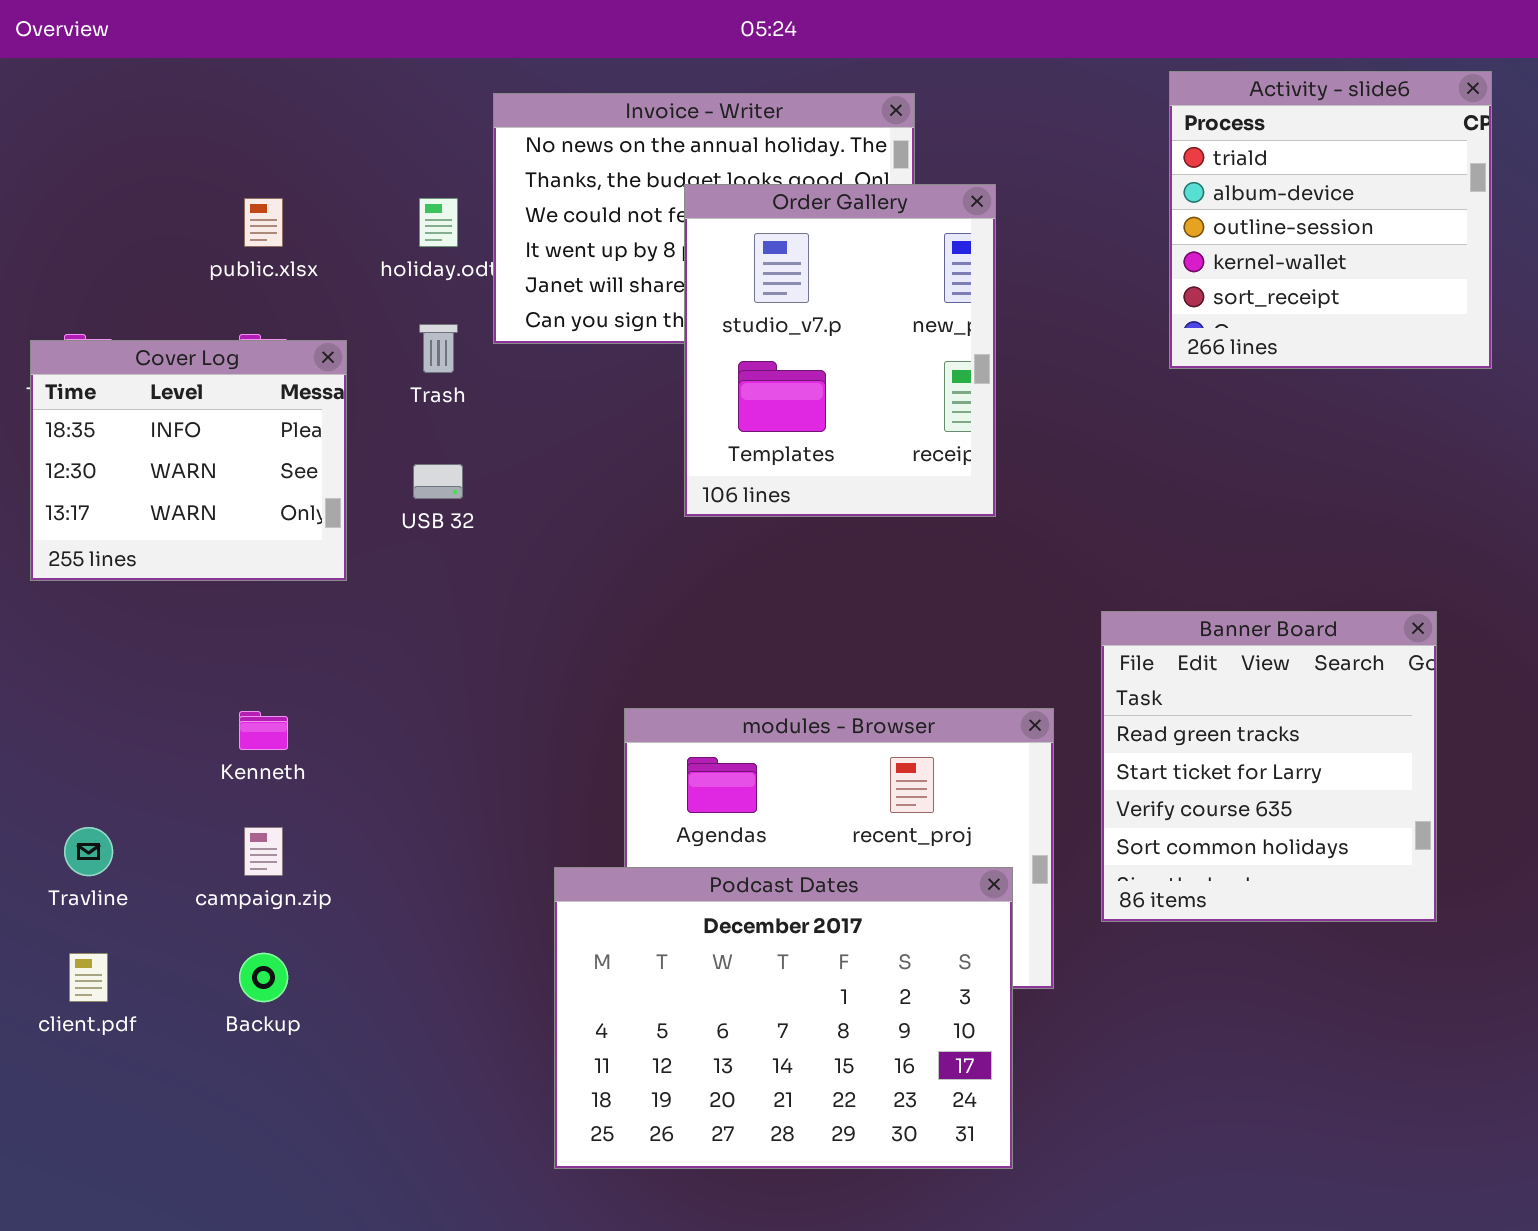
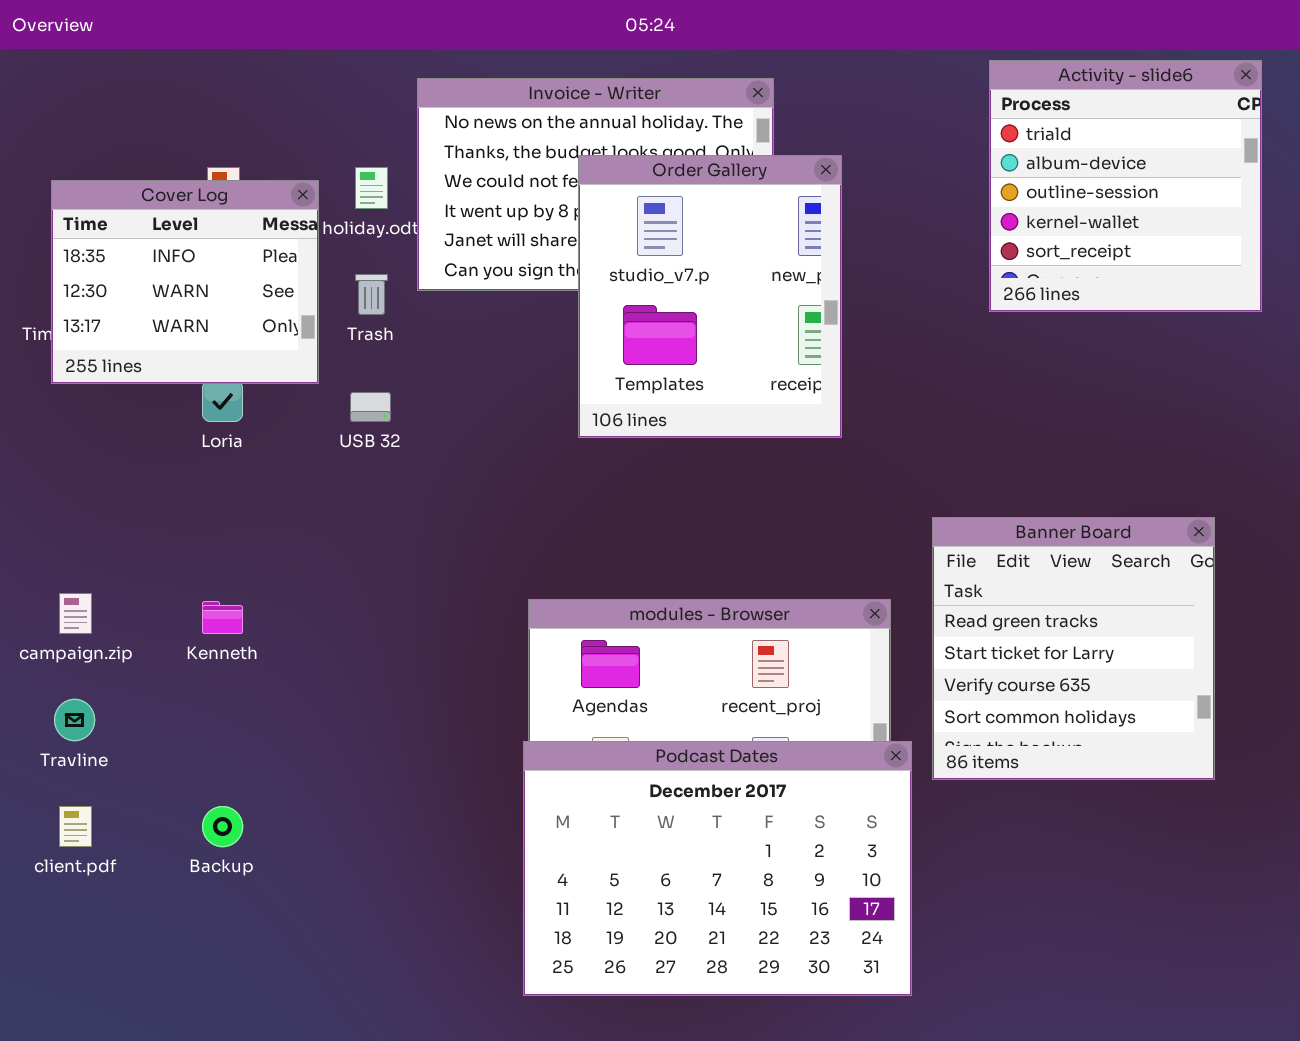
Cover Log: [30,340,347,581] -> [51,180,319,384], moved
campaign.zip: [244,827,283,876] -> [59,593,92,634], moved
Podcast Dates: [554,867,1013,1169] -> [523,741,912,996], moved

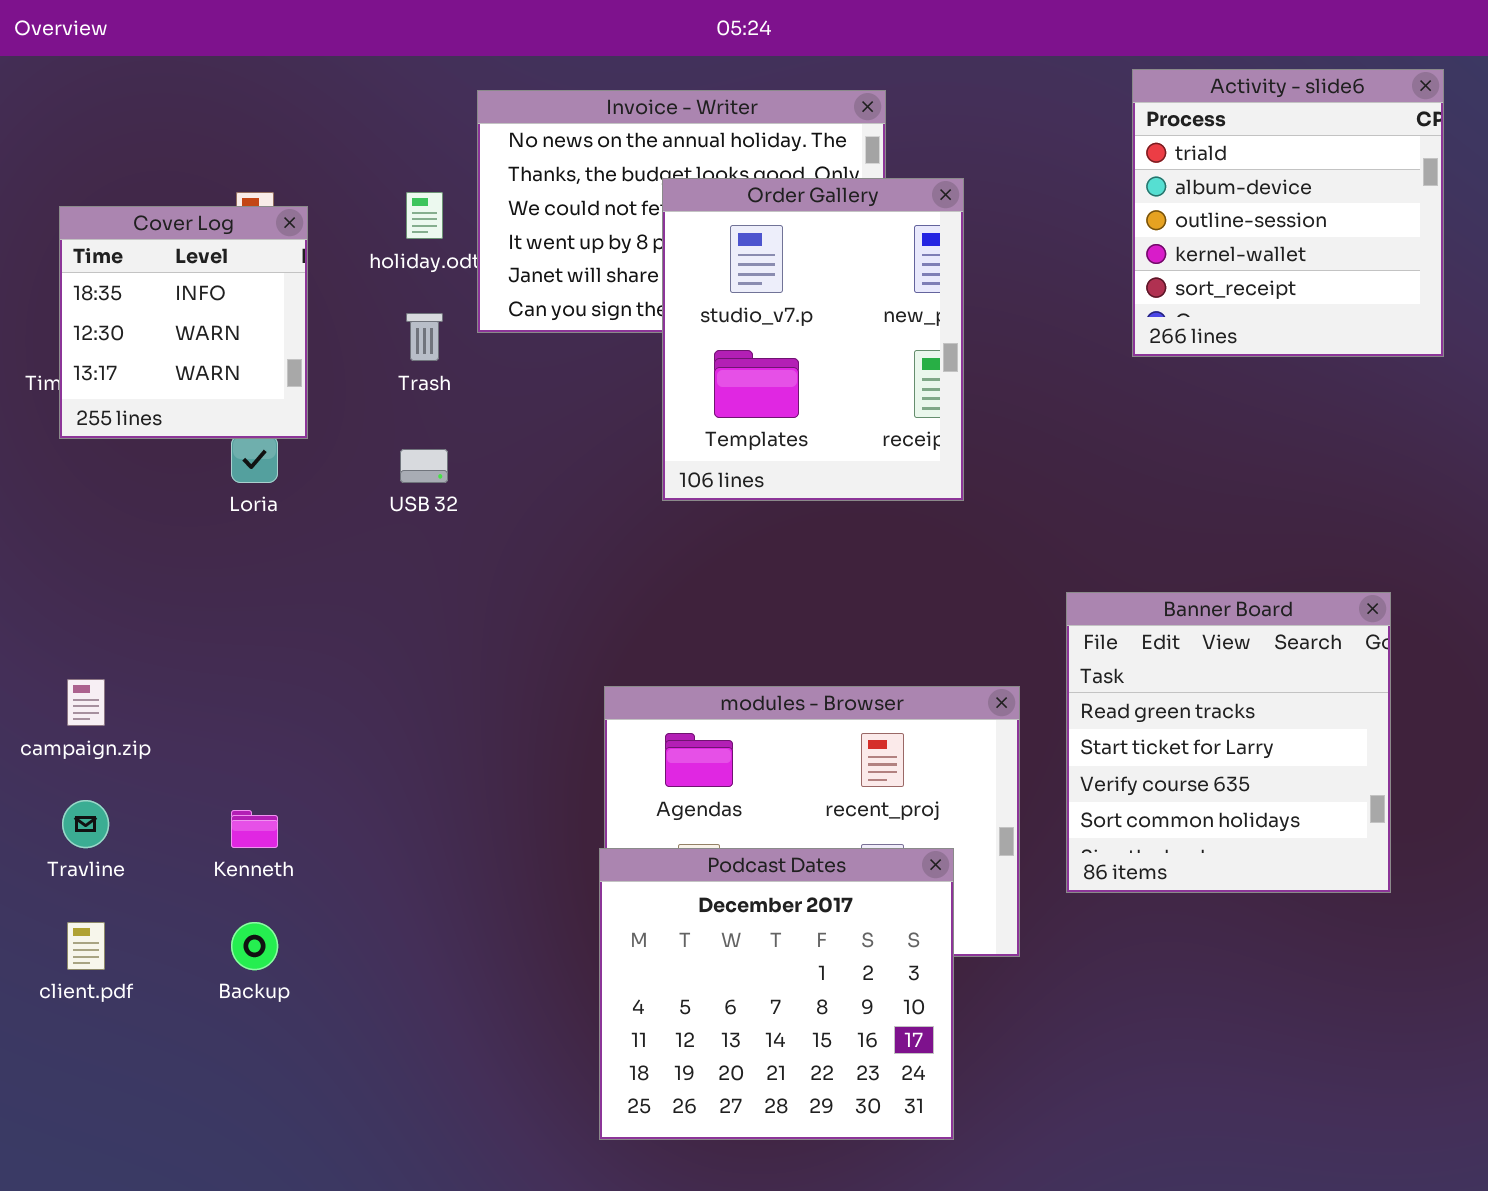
Cover Log: [51,180,319,384] -> [59,206,308,439], resized
Kenneth: [202,601,243,634] -> [231,810,278,848], moved
Podcast Dates: [523,741,912,996] -> [599,848,954,1140], resized

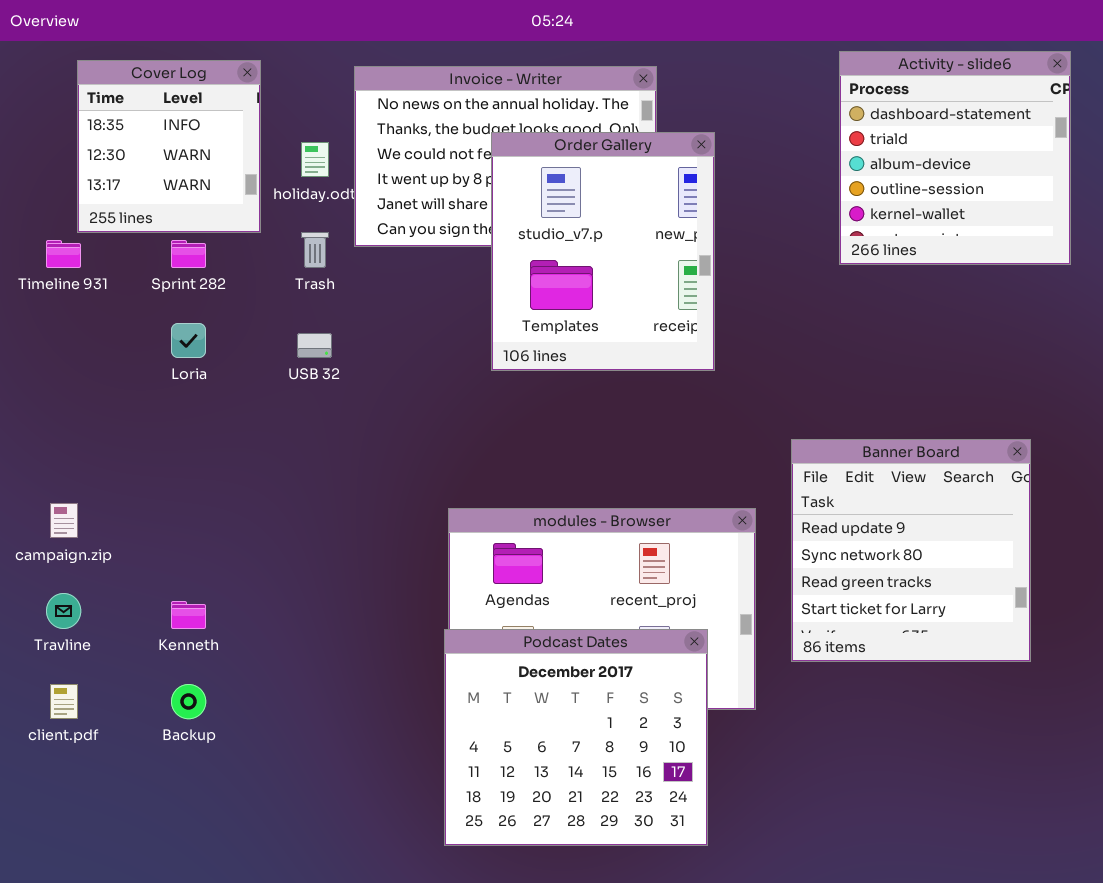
Activity - slide6: [1132,69,1444,357] -> [839,51,1071,265], scrolled up 1 row
Cover Log: [59,206,308,439] -> [77,60,261,233], moved
Banner Board: [1066,592,1391,893] -> [791,439,1031,662], scrolled up 2 rows

